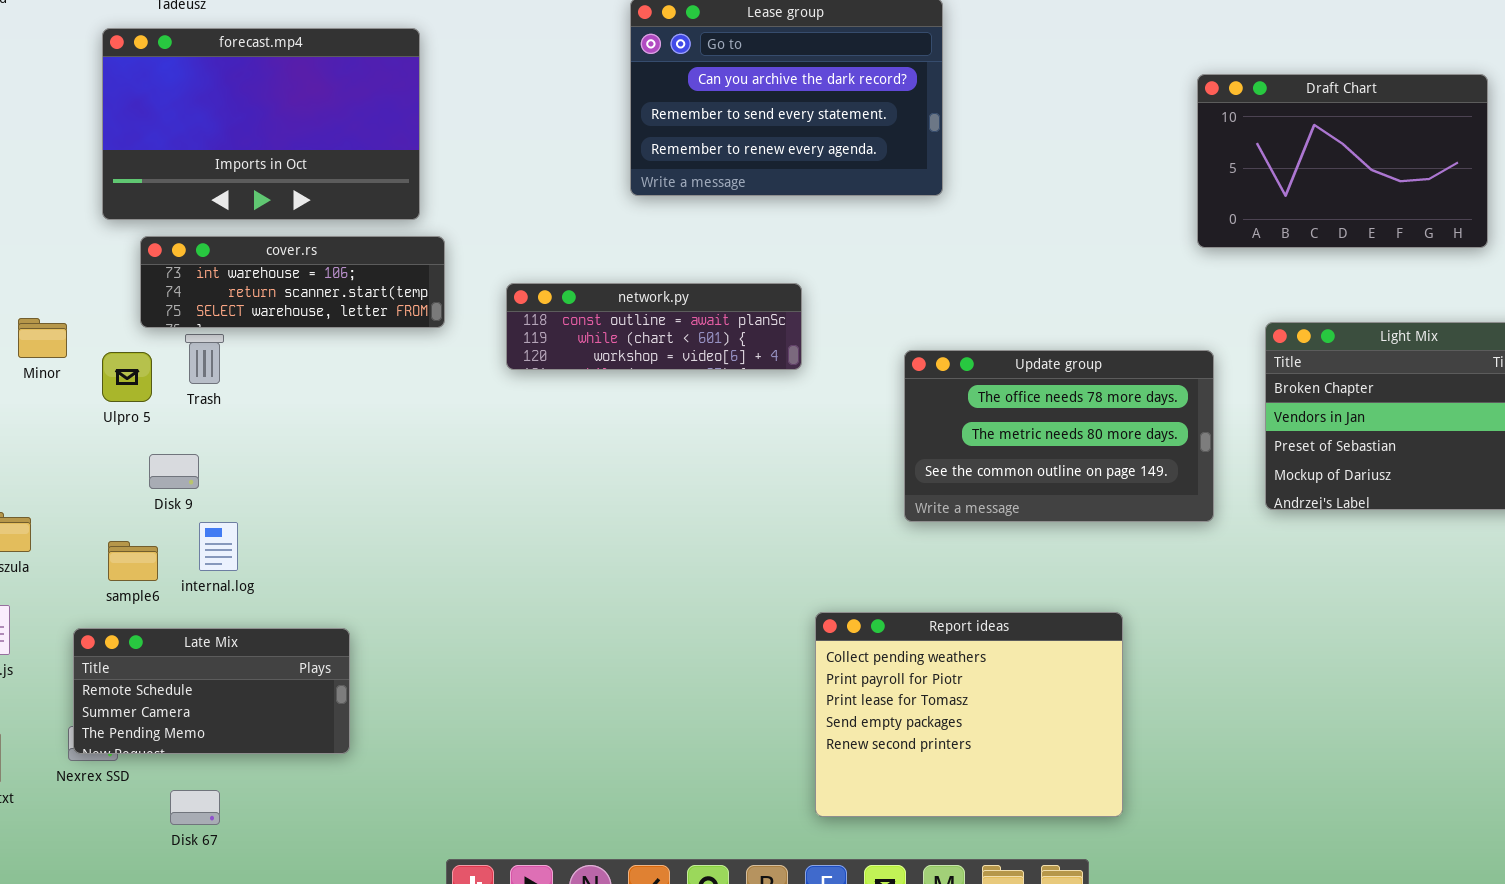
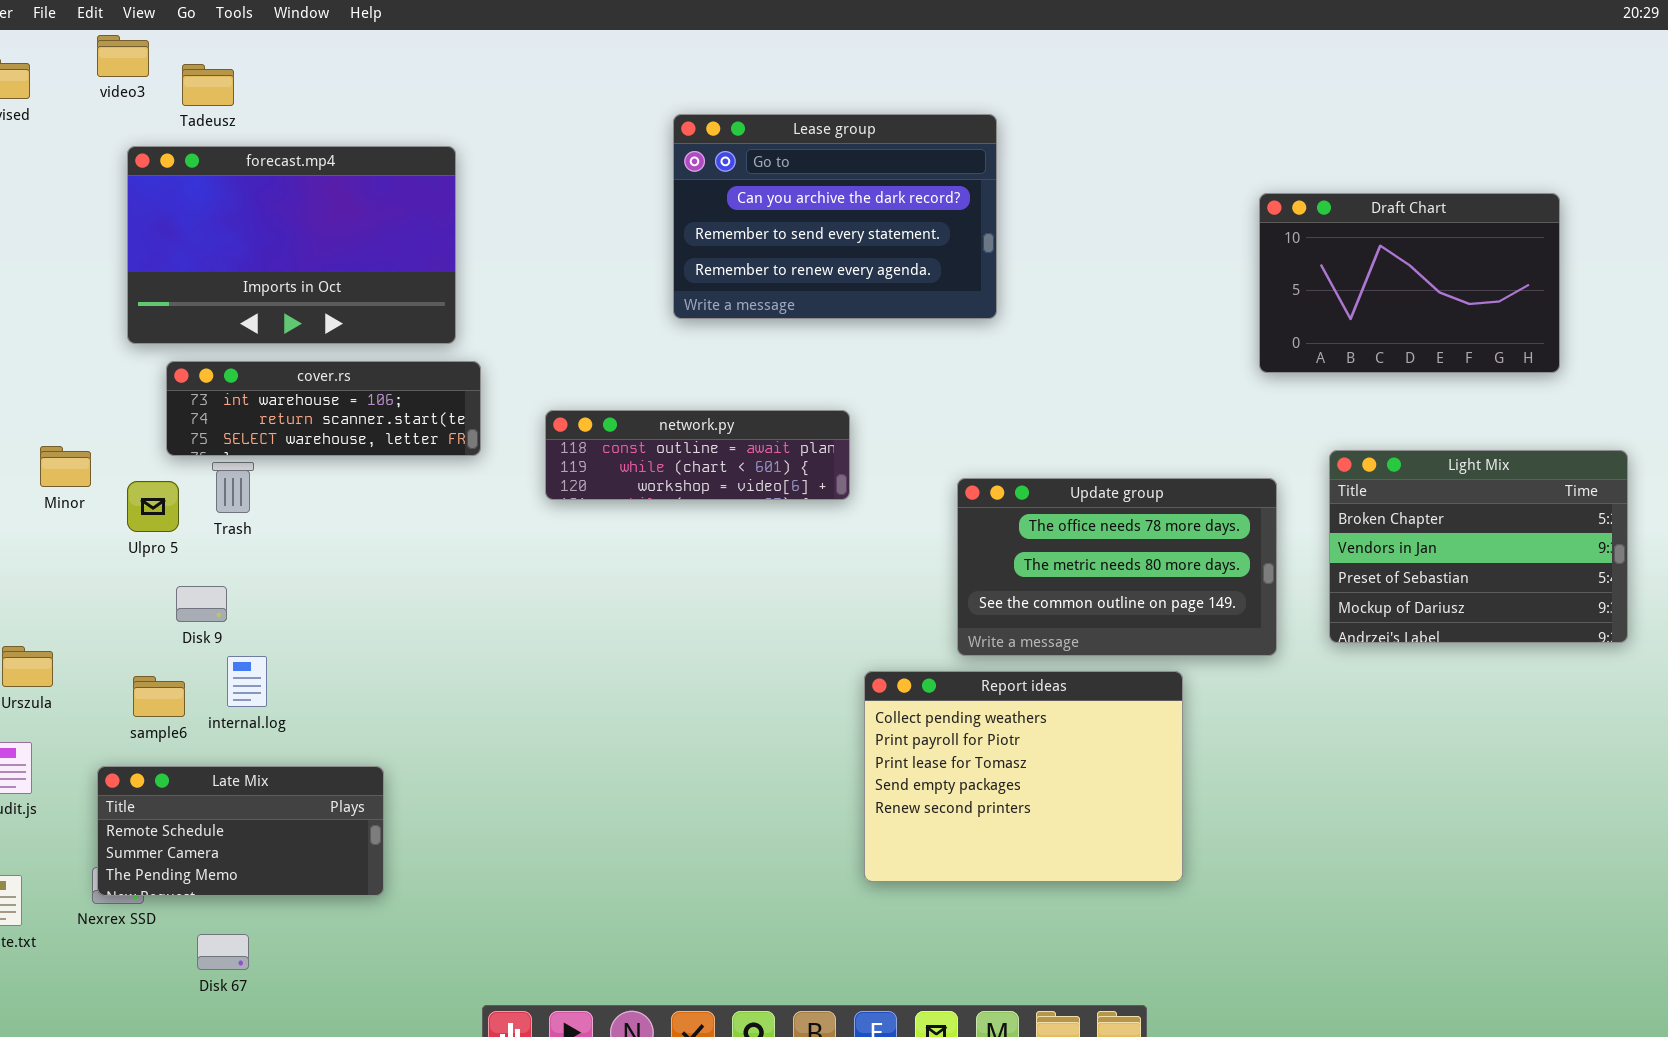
Report ideas: [815,612,1123,817] -> [864,671,1183,882], moved

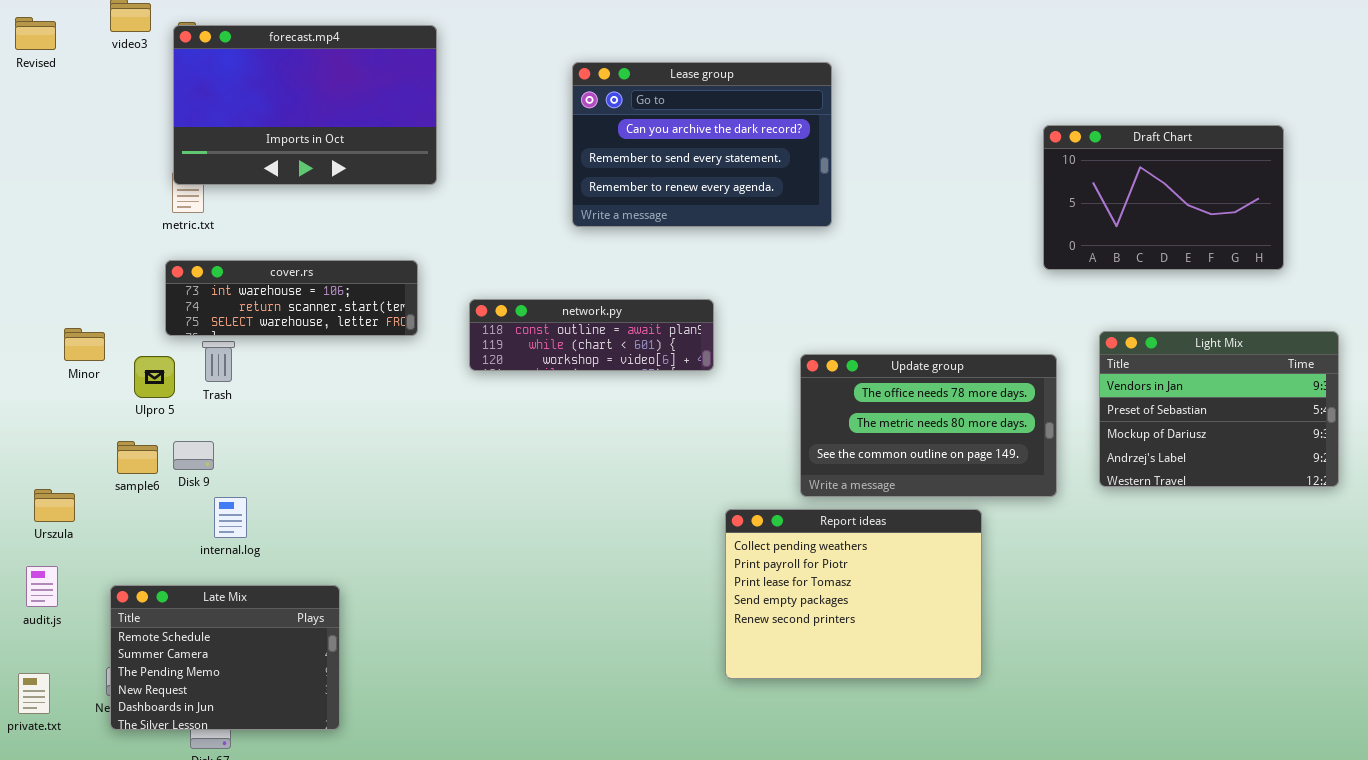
forecast.mp4: [127,146,456,344] -> [173,25,437,185], moved
Light Mix: [1329,450,1628,643] -> [1099,331,1339,487], scrolled down 1 row
sample6: [133,676,185,717] -> [117,441,158,474], moved
Late Mix: [97,766,384,896] -> [110,585,340,730], resized

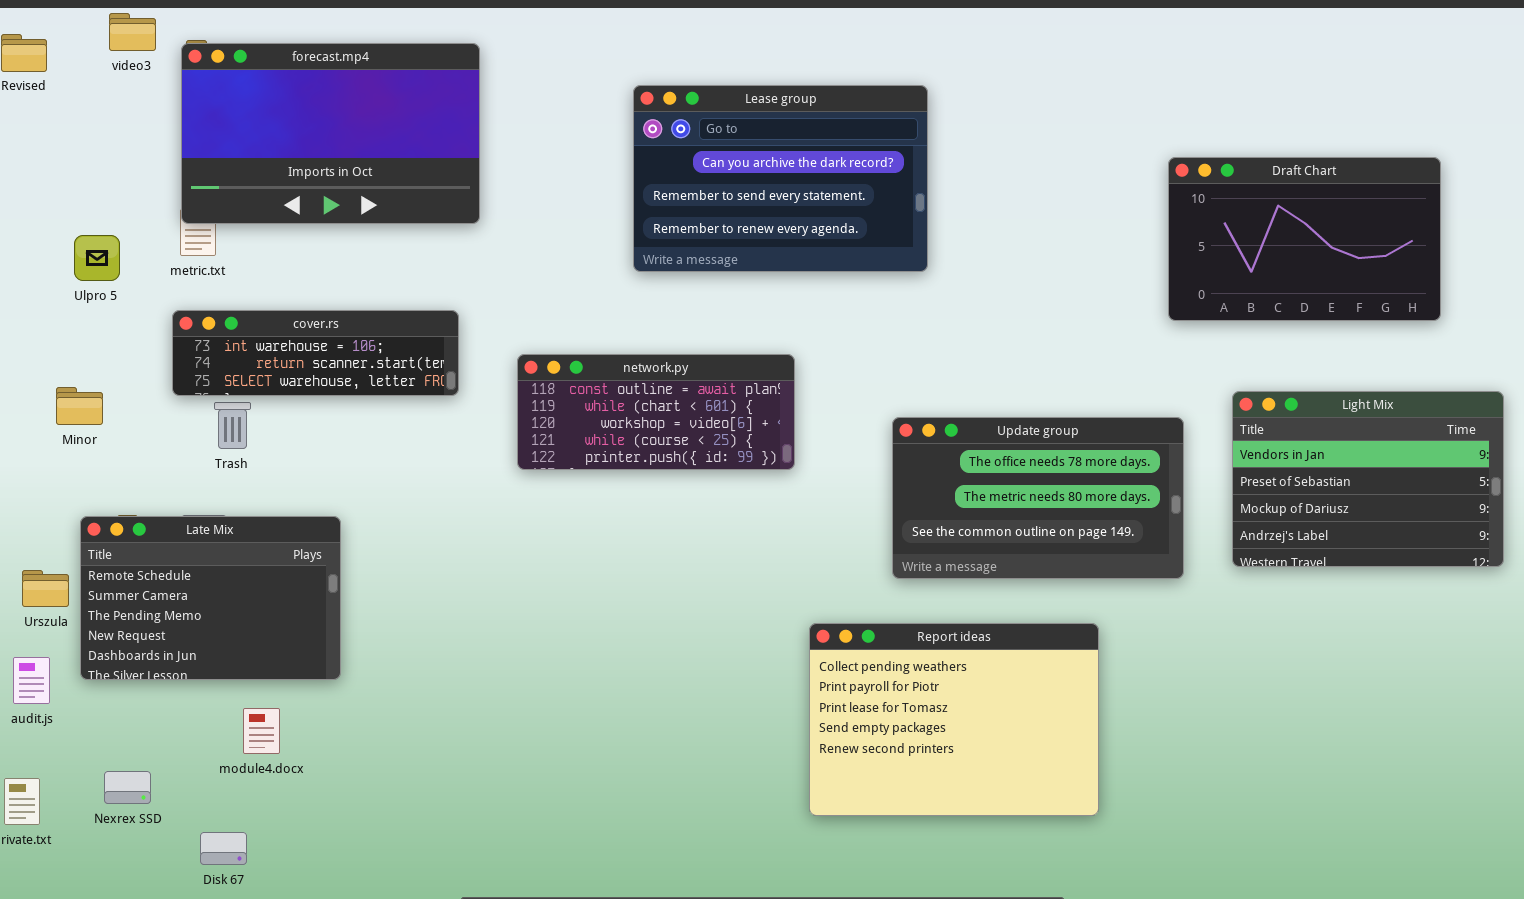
network.py: [469,299,714,371] -> [517,354,795,470], resized
Ulpro 5: [134,356,175,398] -> [74,235,120,281], moved
Report ideas: [725,509,982,679] -> [809,623,1099,816], moved
Late Mix: [110,585,340,730] -> [80,516,341,680], moved

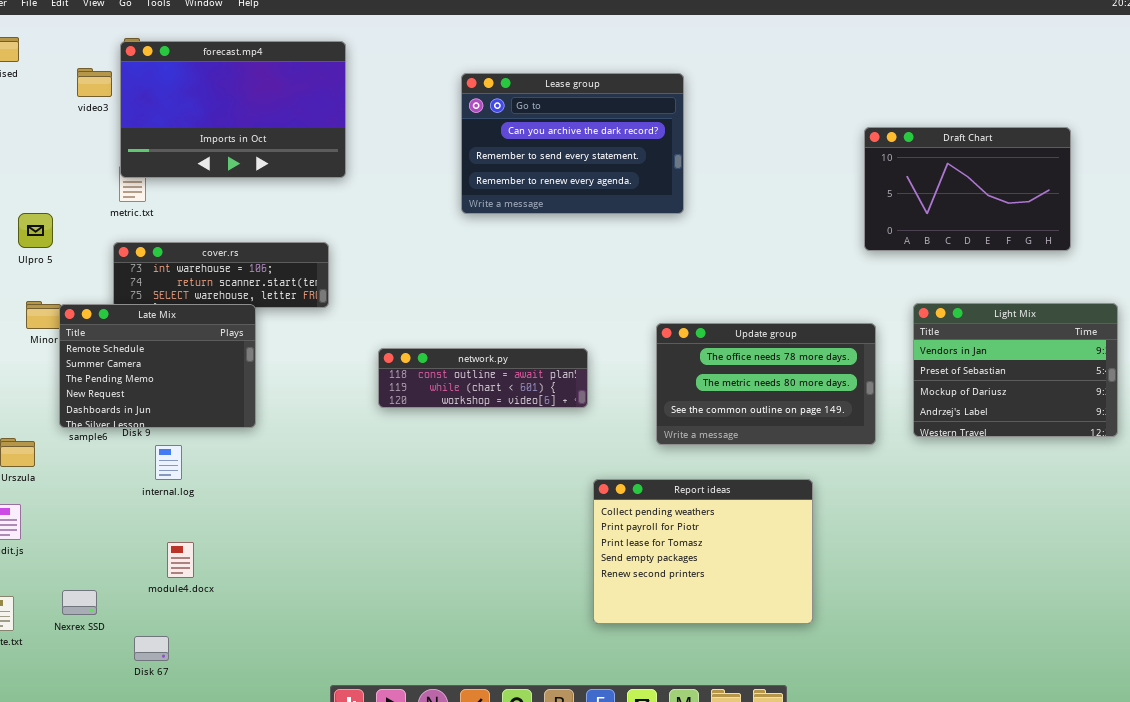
video3: [109,13,156,51] -> [77,68,112,97], moved
Ulpro 5: [74,235,120,281] -> [18,213,53,248], moved
network.py: [517,354,795,470] -> [378,348,588,408], moved, resized
Late Mix: [80,516,341,680] -> [59,304,256,428], moved

